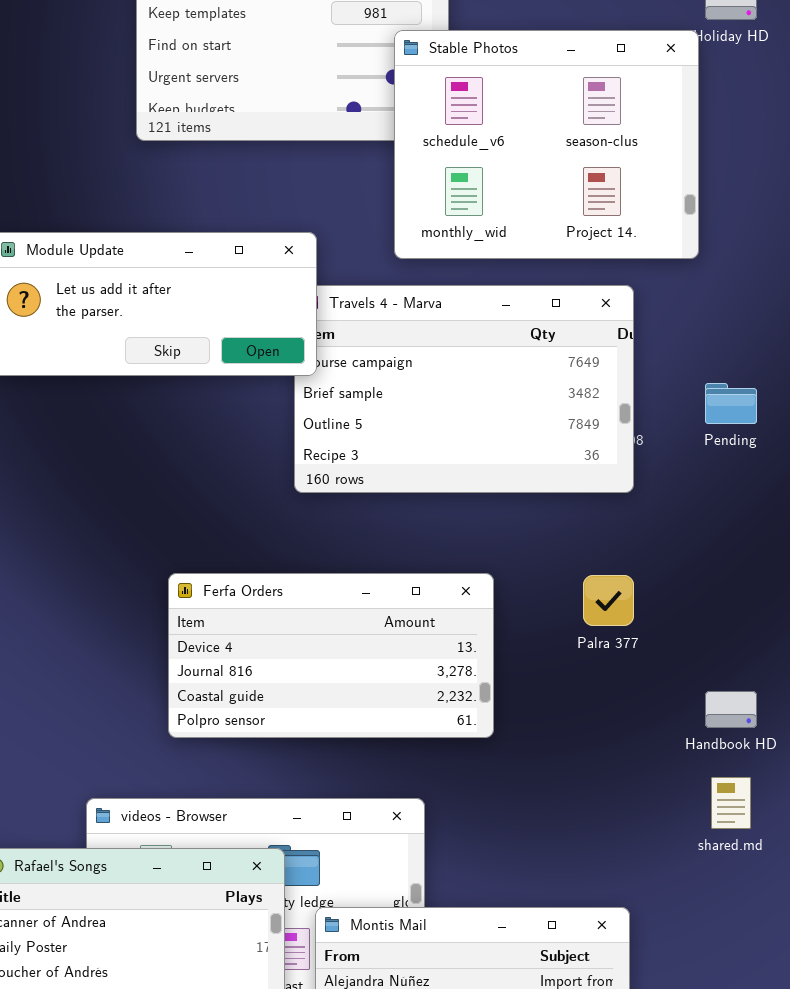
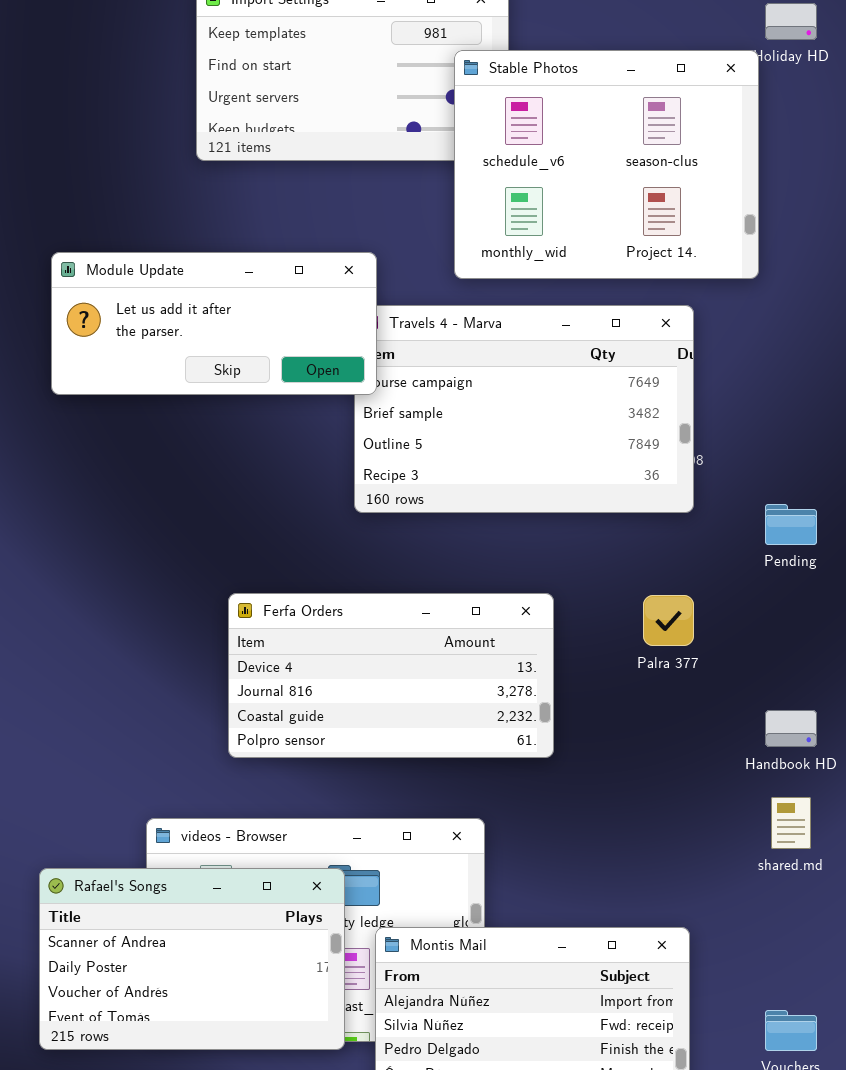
Pending: [705,383,757,424] -> [765,504,817,545], moved

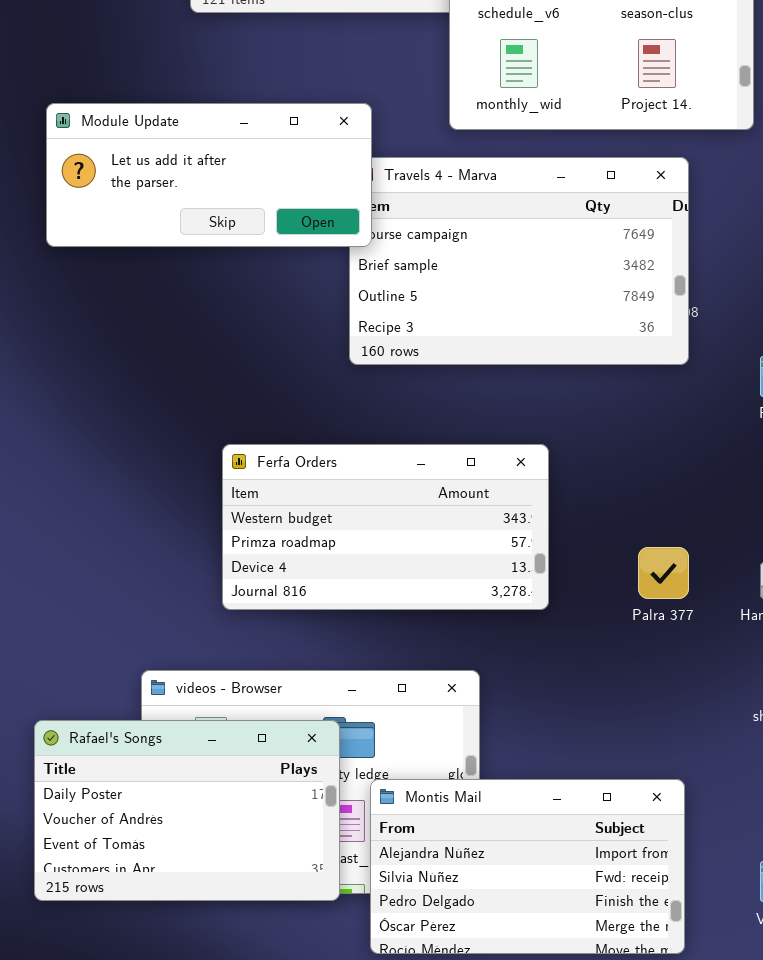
Ferfa Orders: [228,593,554,758] -> [222,444,549,610], scrolled up 2 rows
Palra 377: [643,595,694,646] -> [638,547,689,599], moved
Rafael's Songs: [39,868,345,1050] -> [34,720,340,901], scrolled down 1 row

